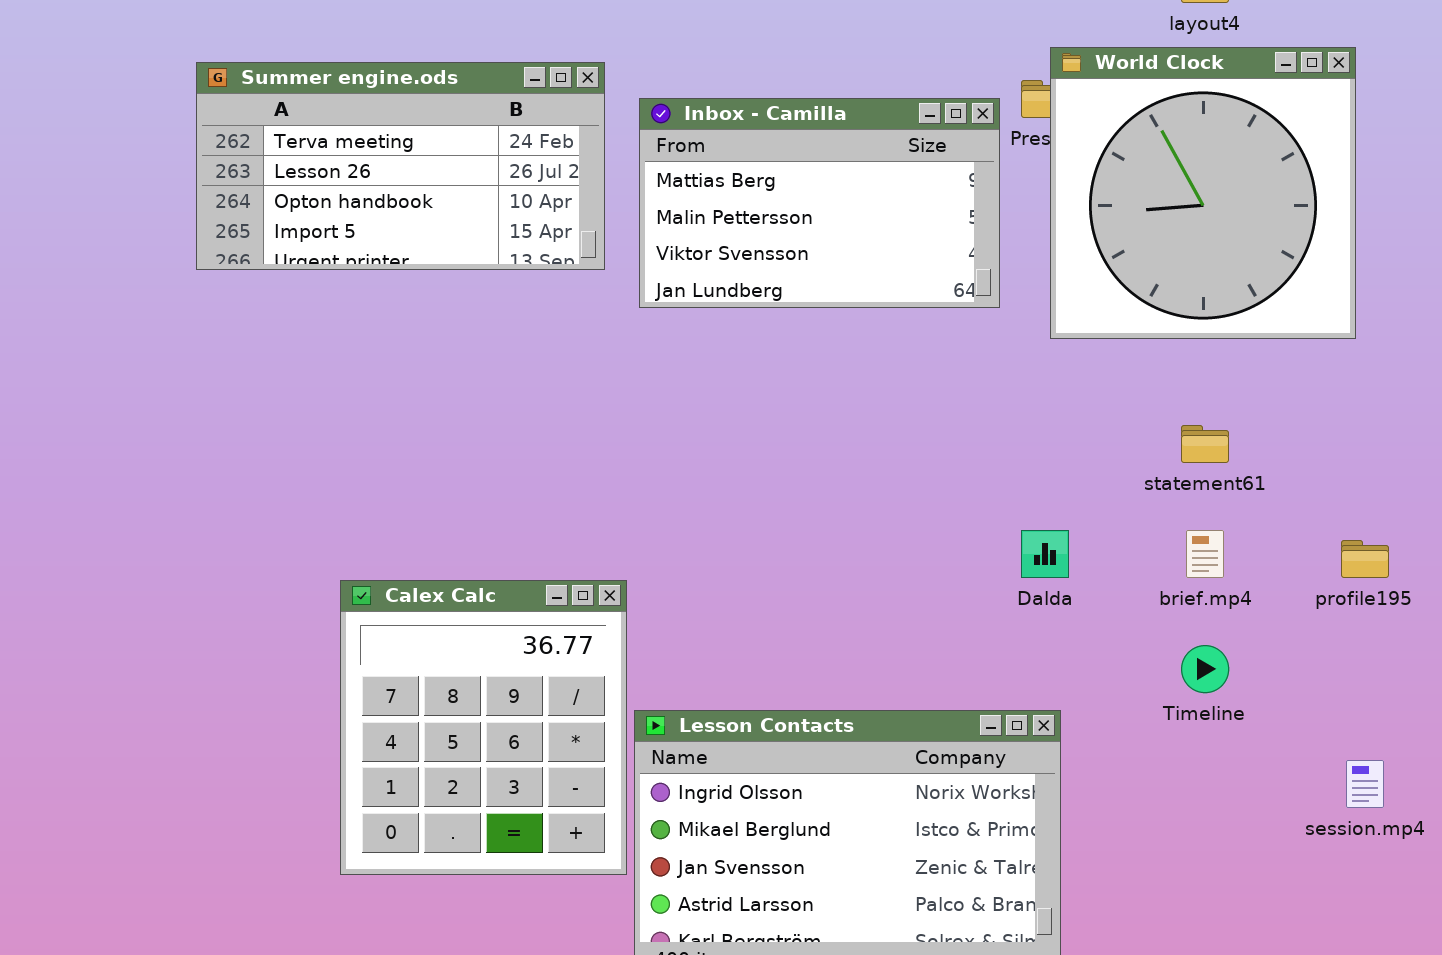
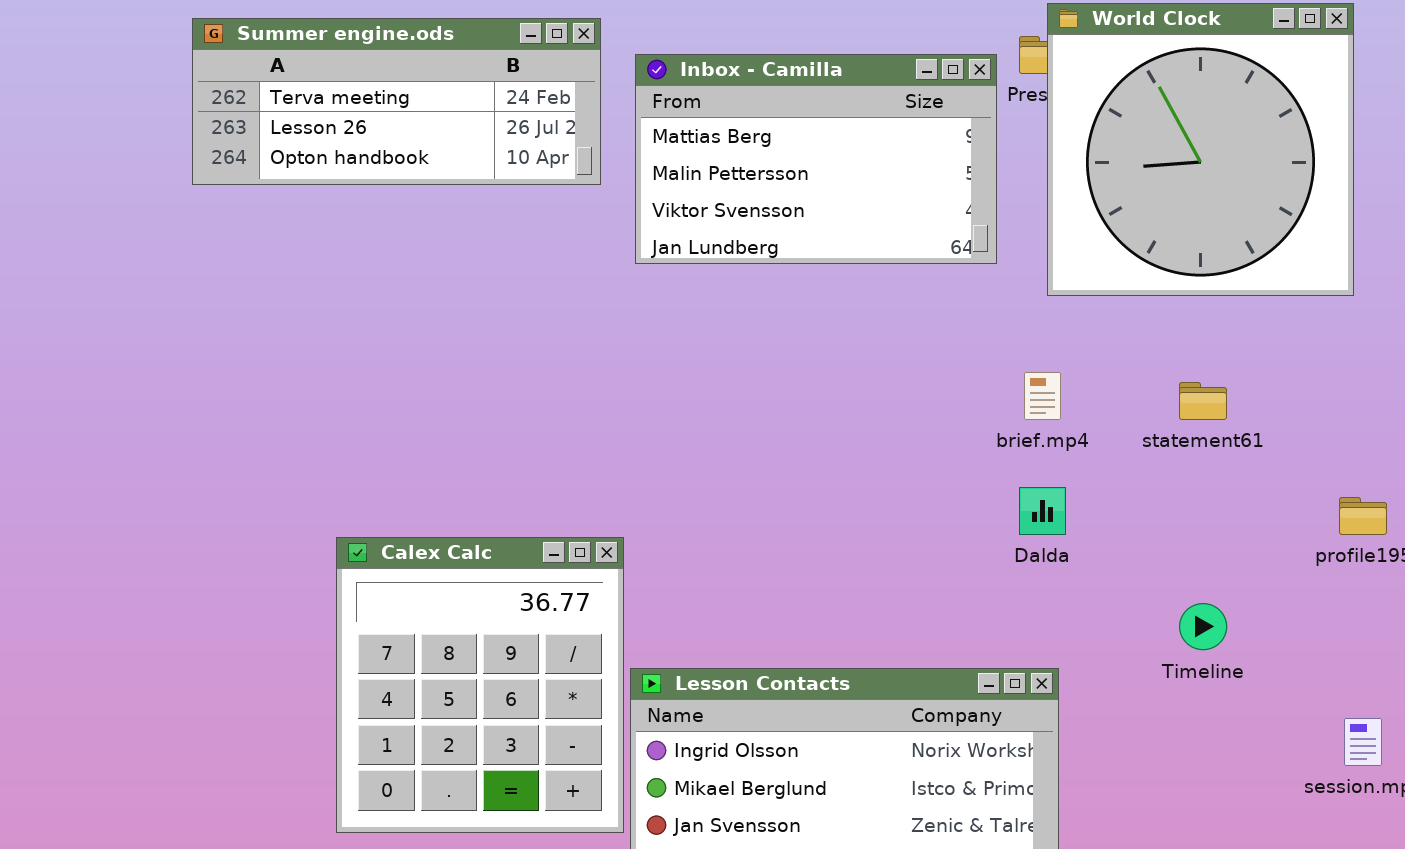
Summer engine.ods: [196,62,605,270] -> [192,18,601,185], resized
brief.mp4: [1186,530,1224,578] -> [1024,372,1061,420], moved

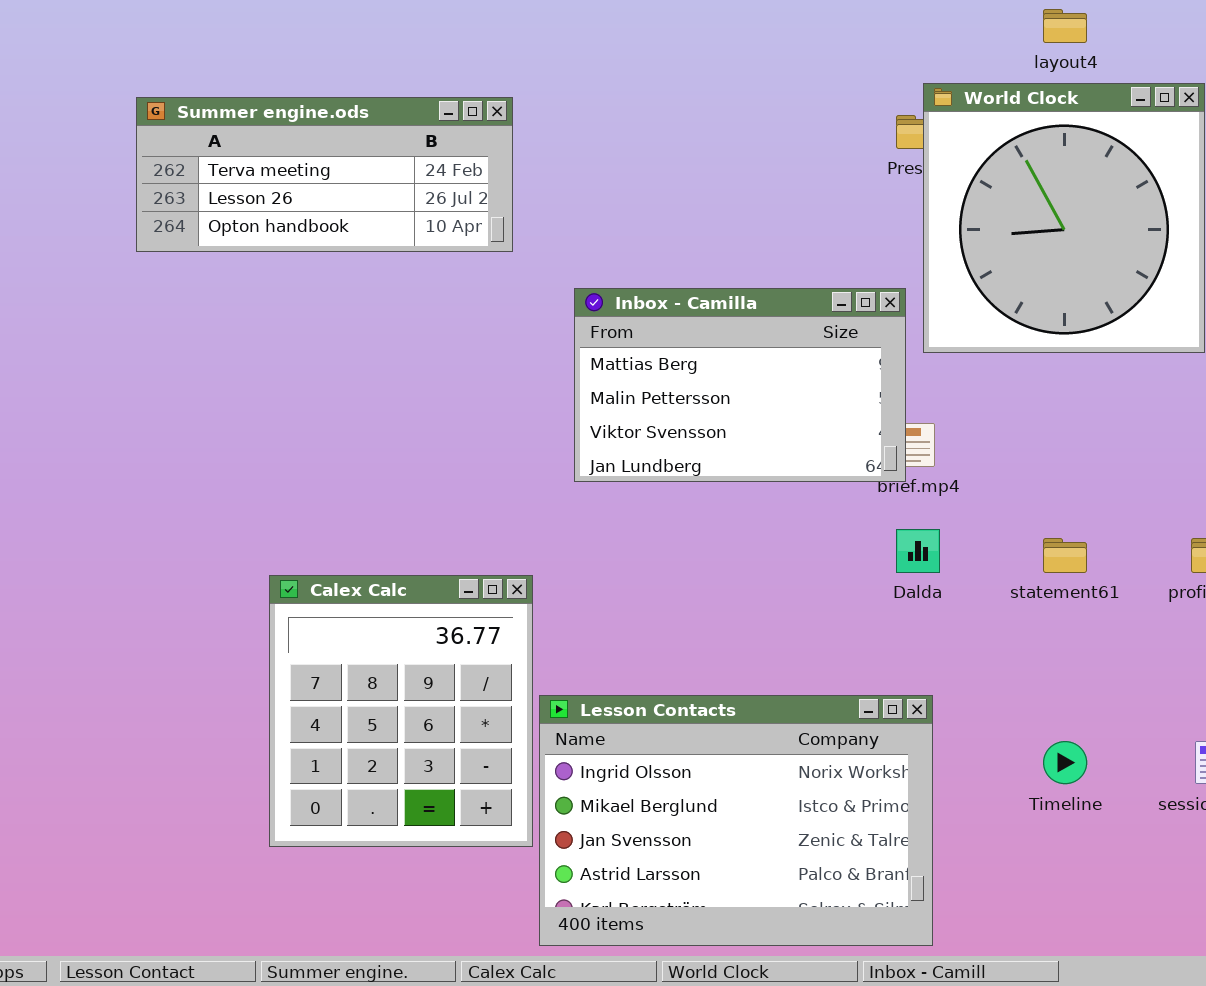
Inbox - Camilla: [635,54,997,264] -> [574,288,906,482], moved
statement61: [1179,382,1227,420] -> [1043,538,1087,573], moved
Timeline: [1179,603,1227,650] -> [1043,741,1087,784], moved

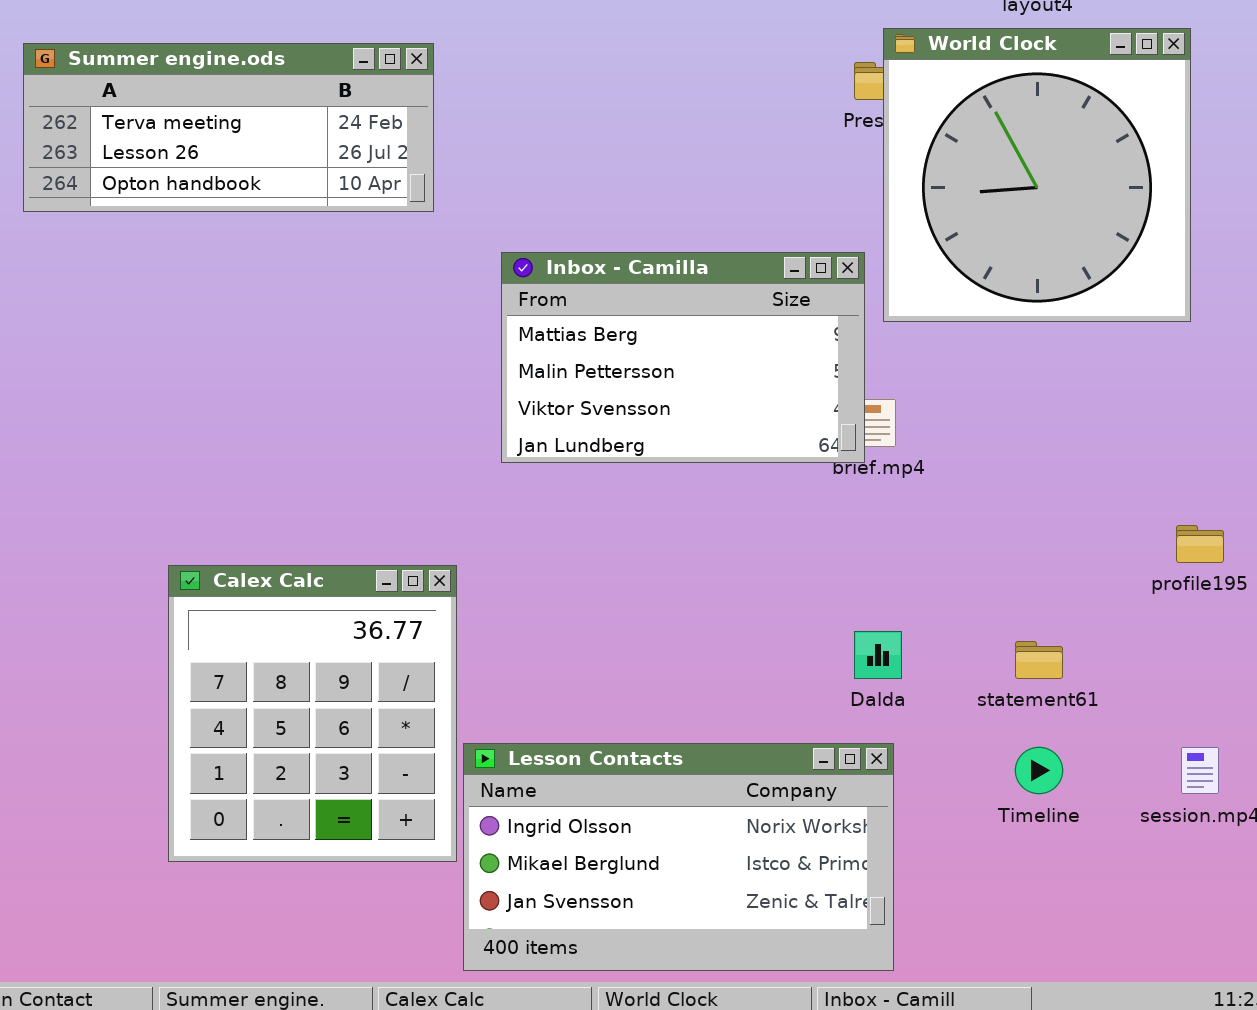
Dalda: [896,529,940,573] -> [854,631,902,679], moved
statement61: [1043,538,1087,573] -> [1015,641,1063,679], moved
Lesson Contacts: [539,695,933,946] -> [463,743,894,971], resized

